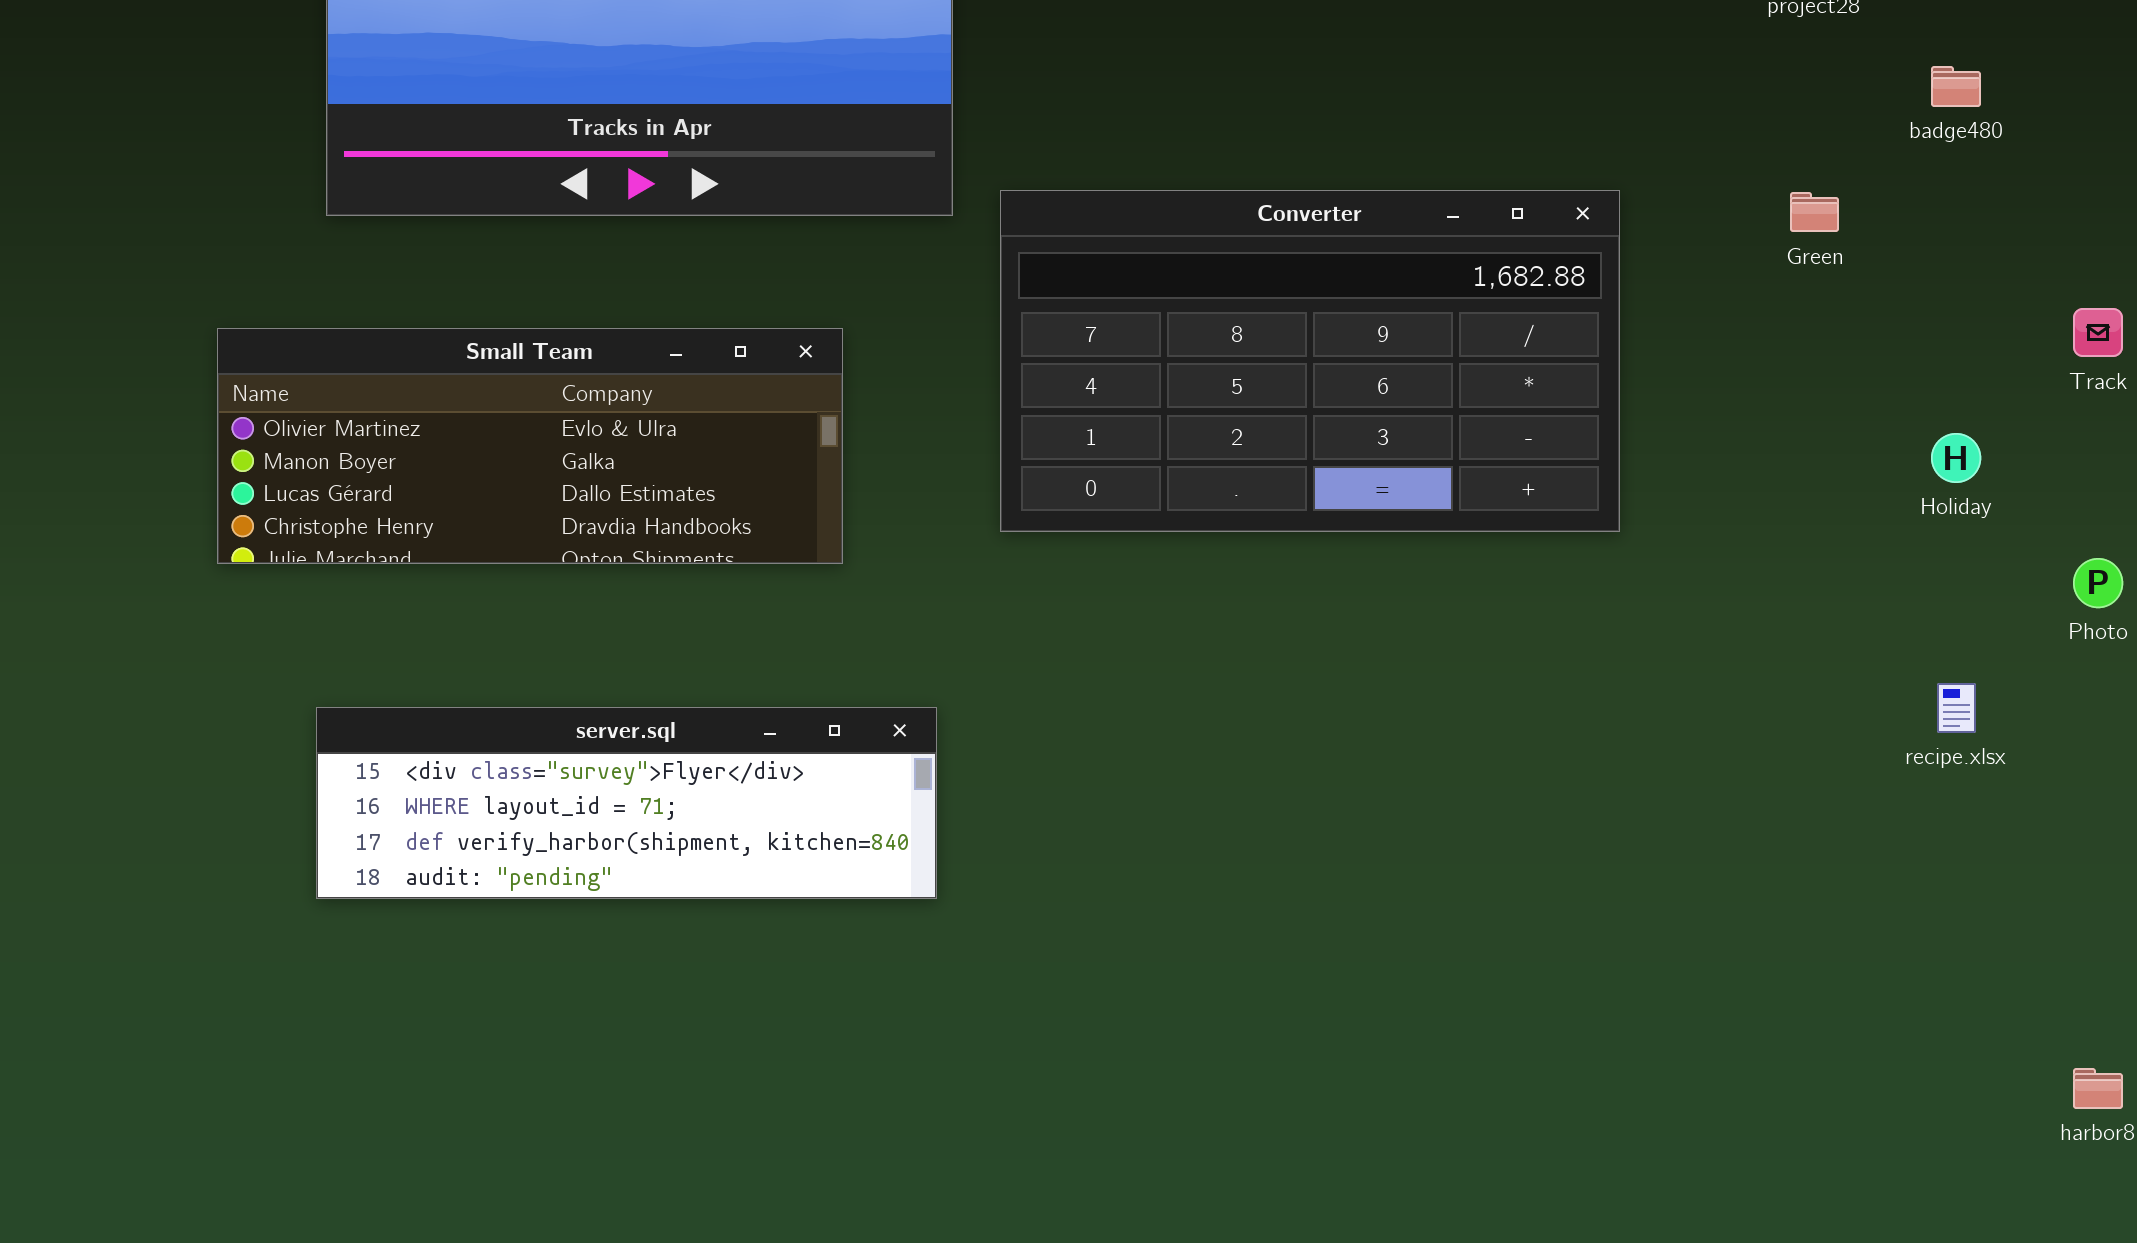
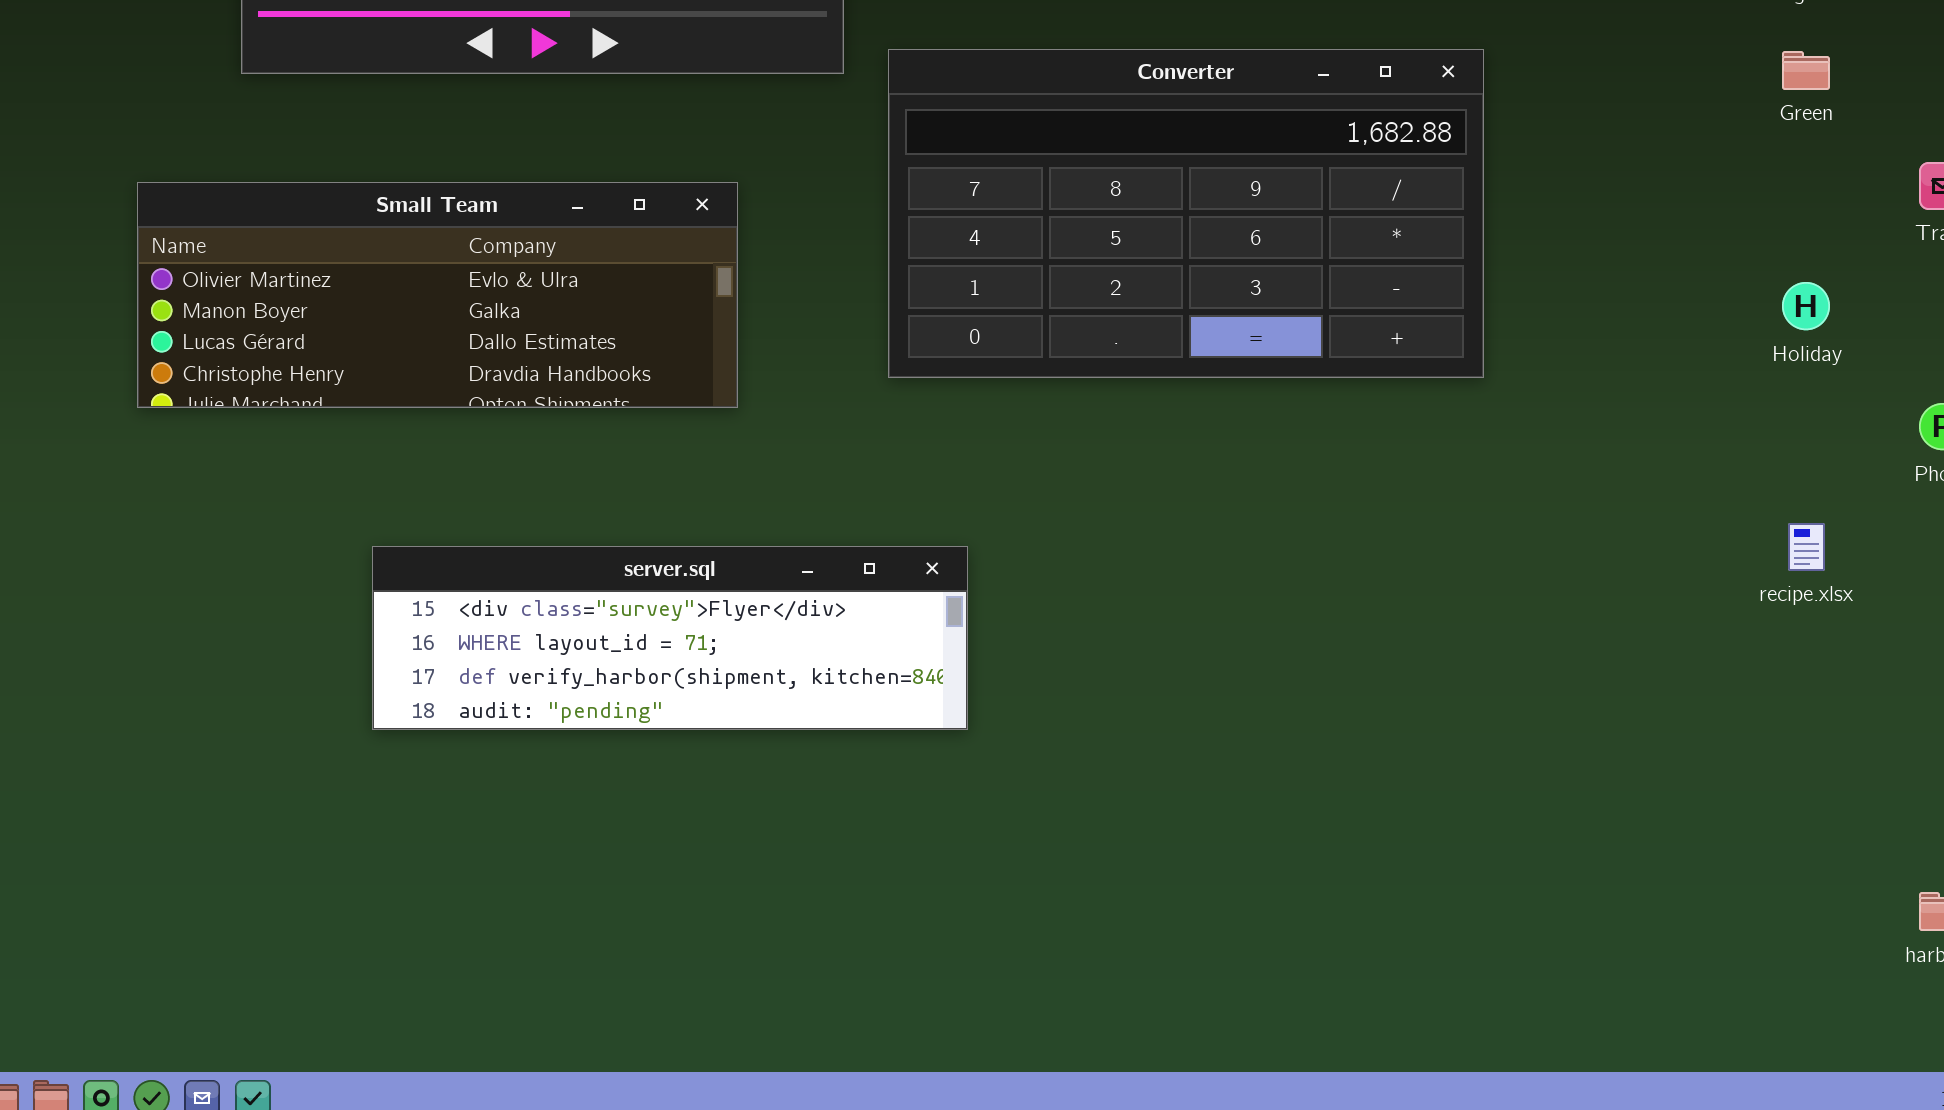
Green: [1790,192,1839,232] -> [1782,51,1830,90], moved
server.sql: [316,707,937,899] -> [372,546,968,730], moved

